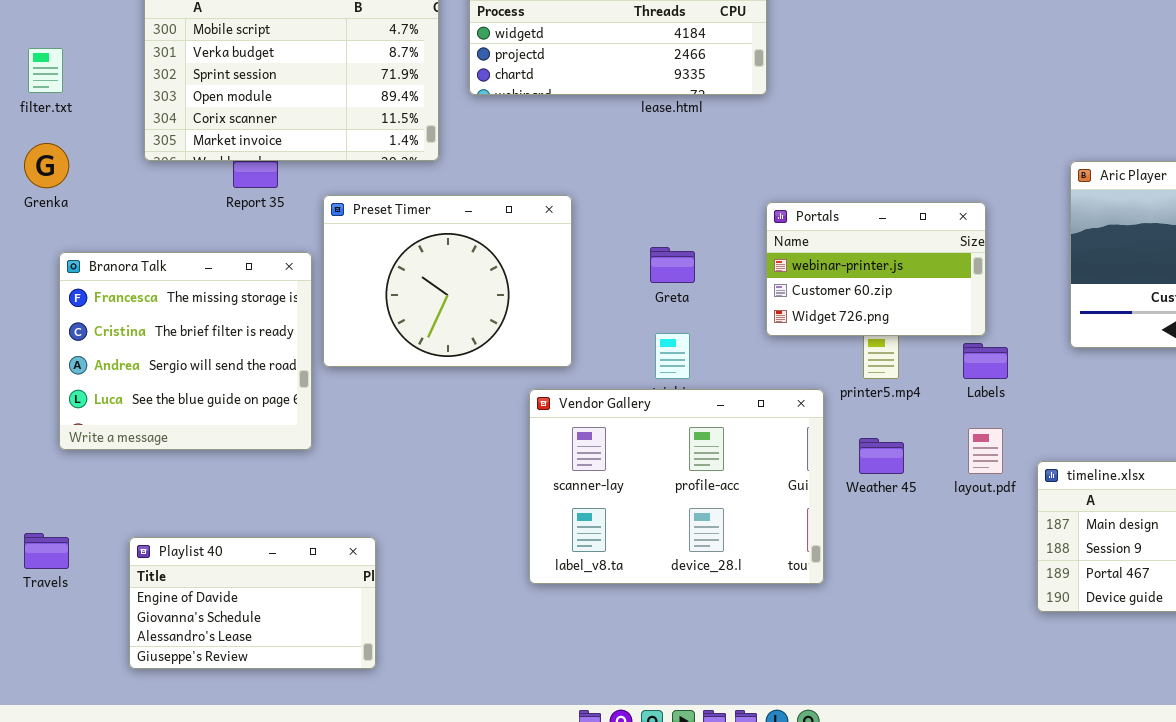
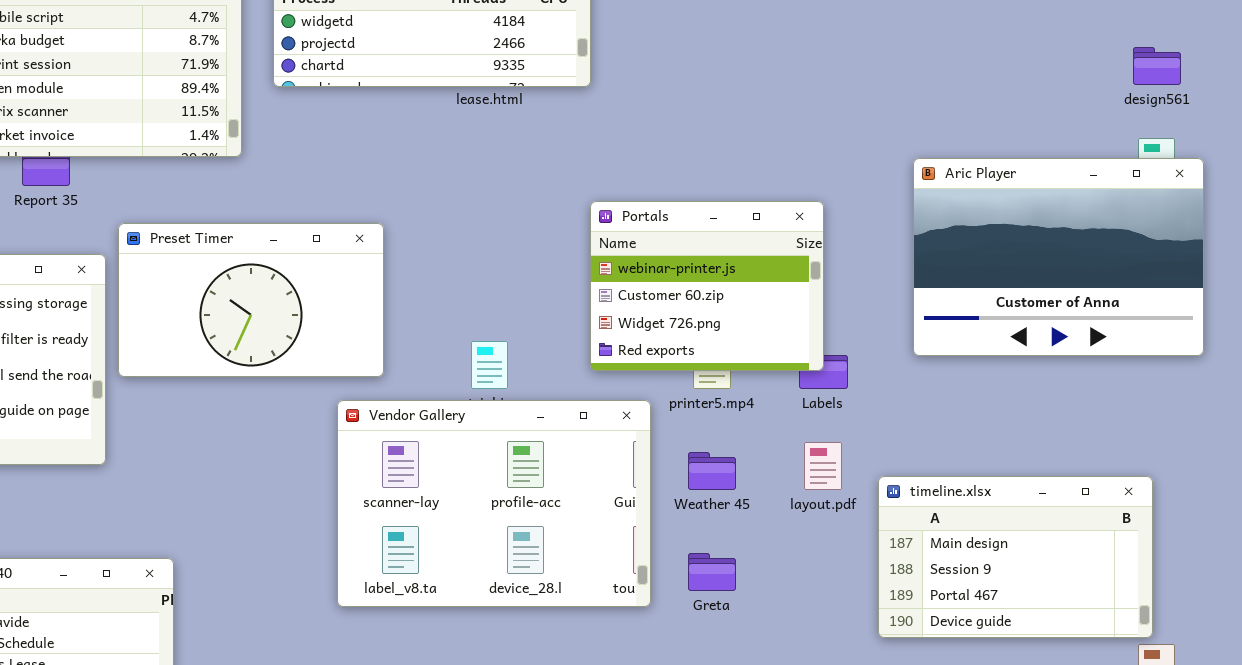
Preset Timer: [323,195,572,367] -> [118,223,384,377], resized
Portals: [766,202,986,336] -> [590,201,824,371], resized
Greta: [650,247,695,283] -> [688,553,736,591], moved

